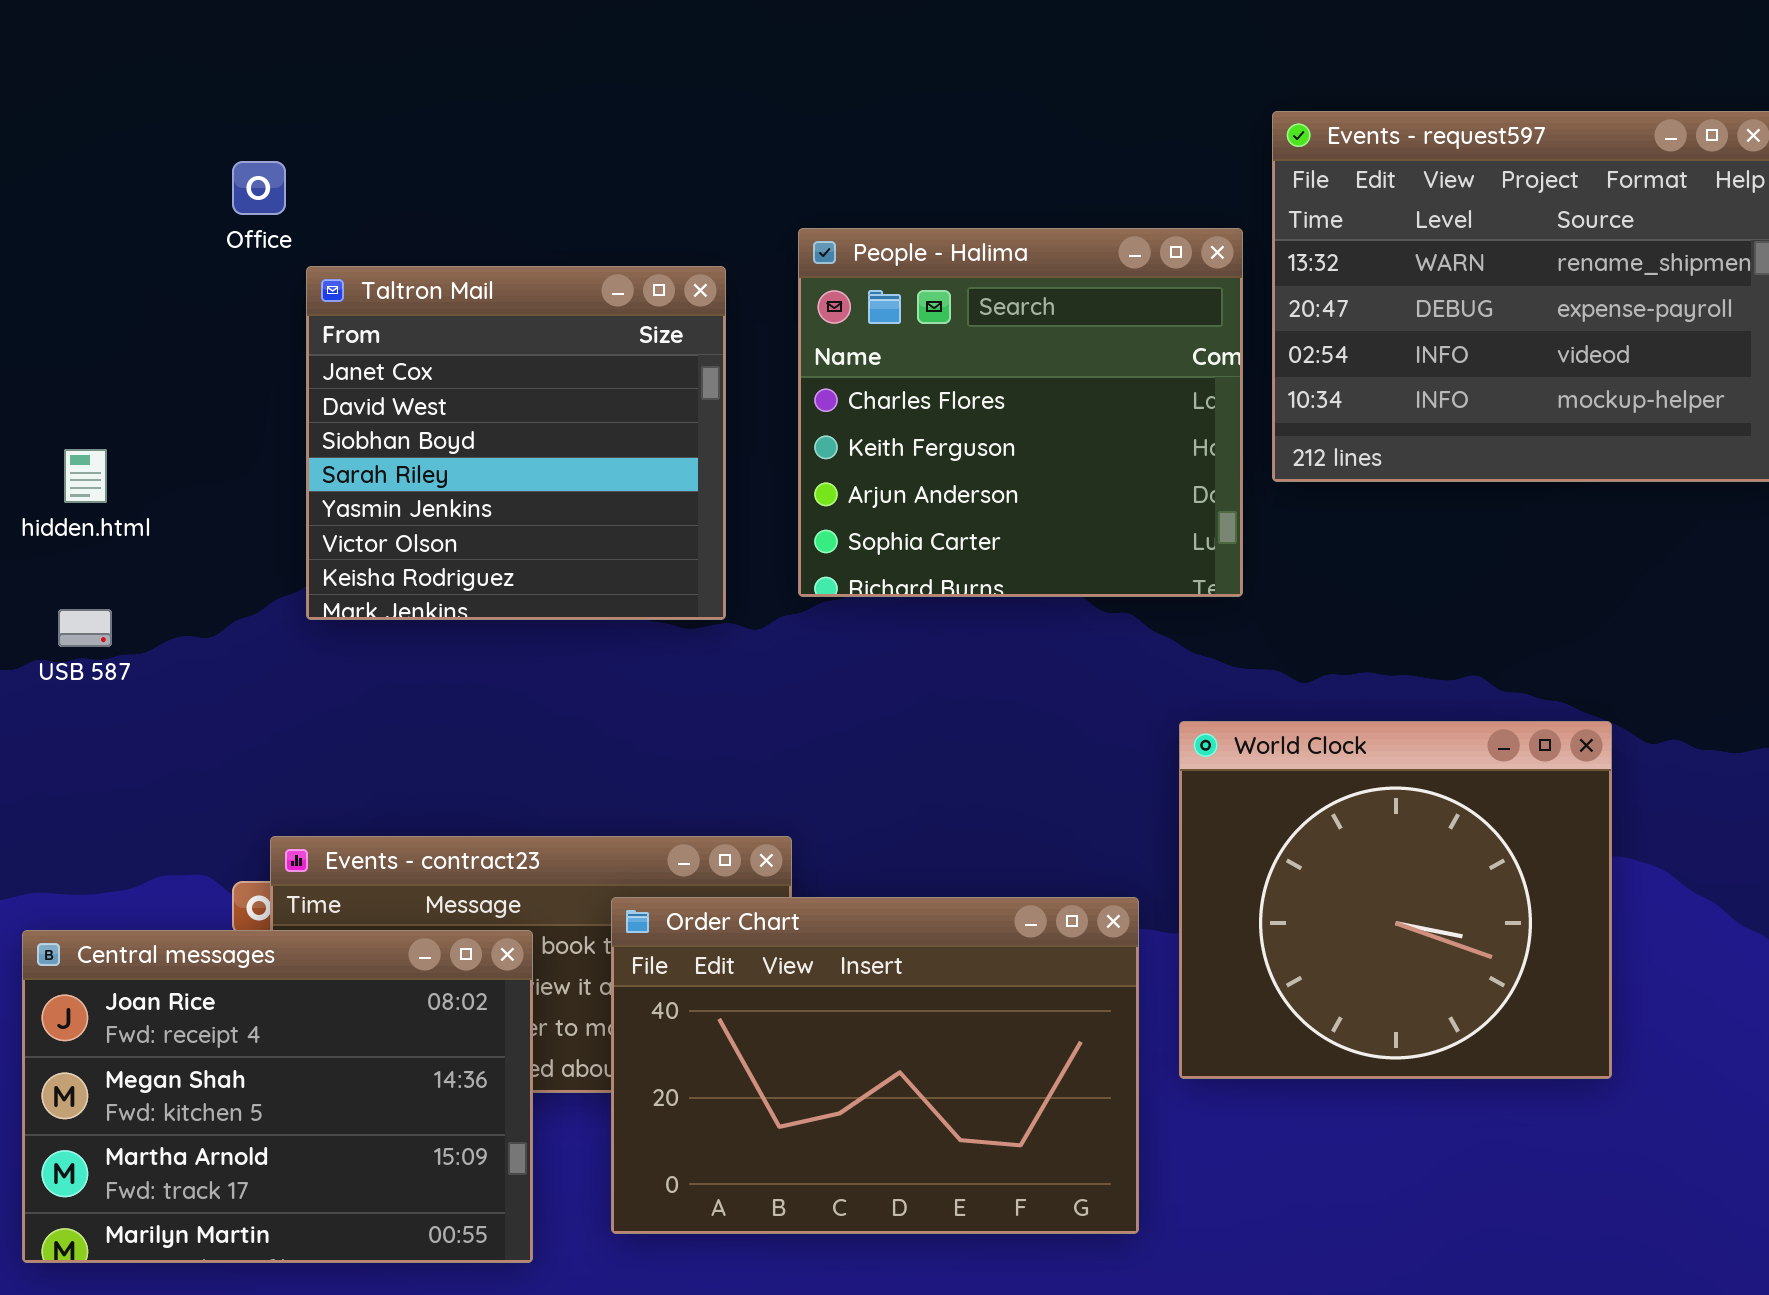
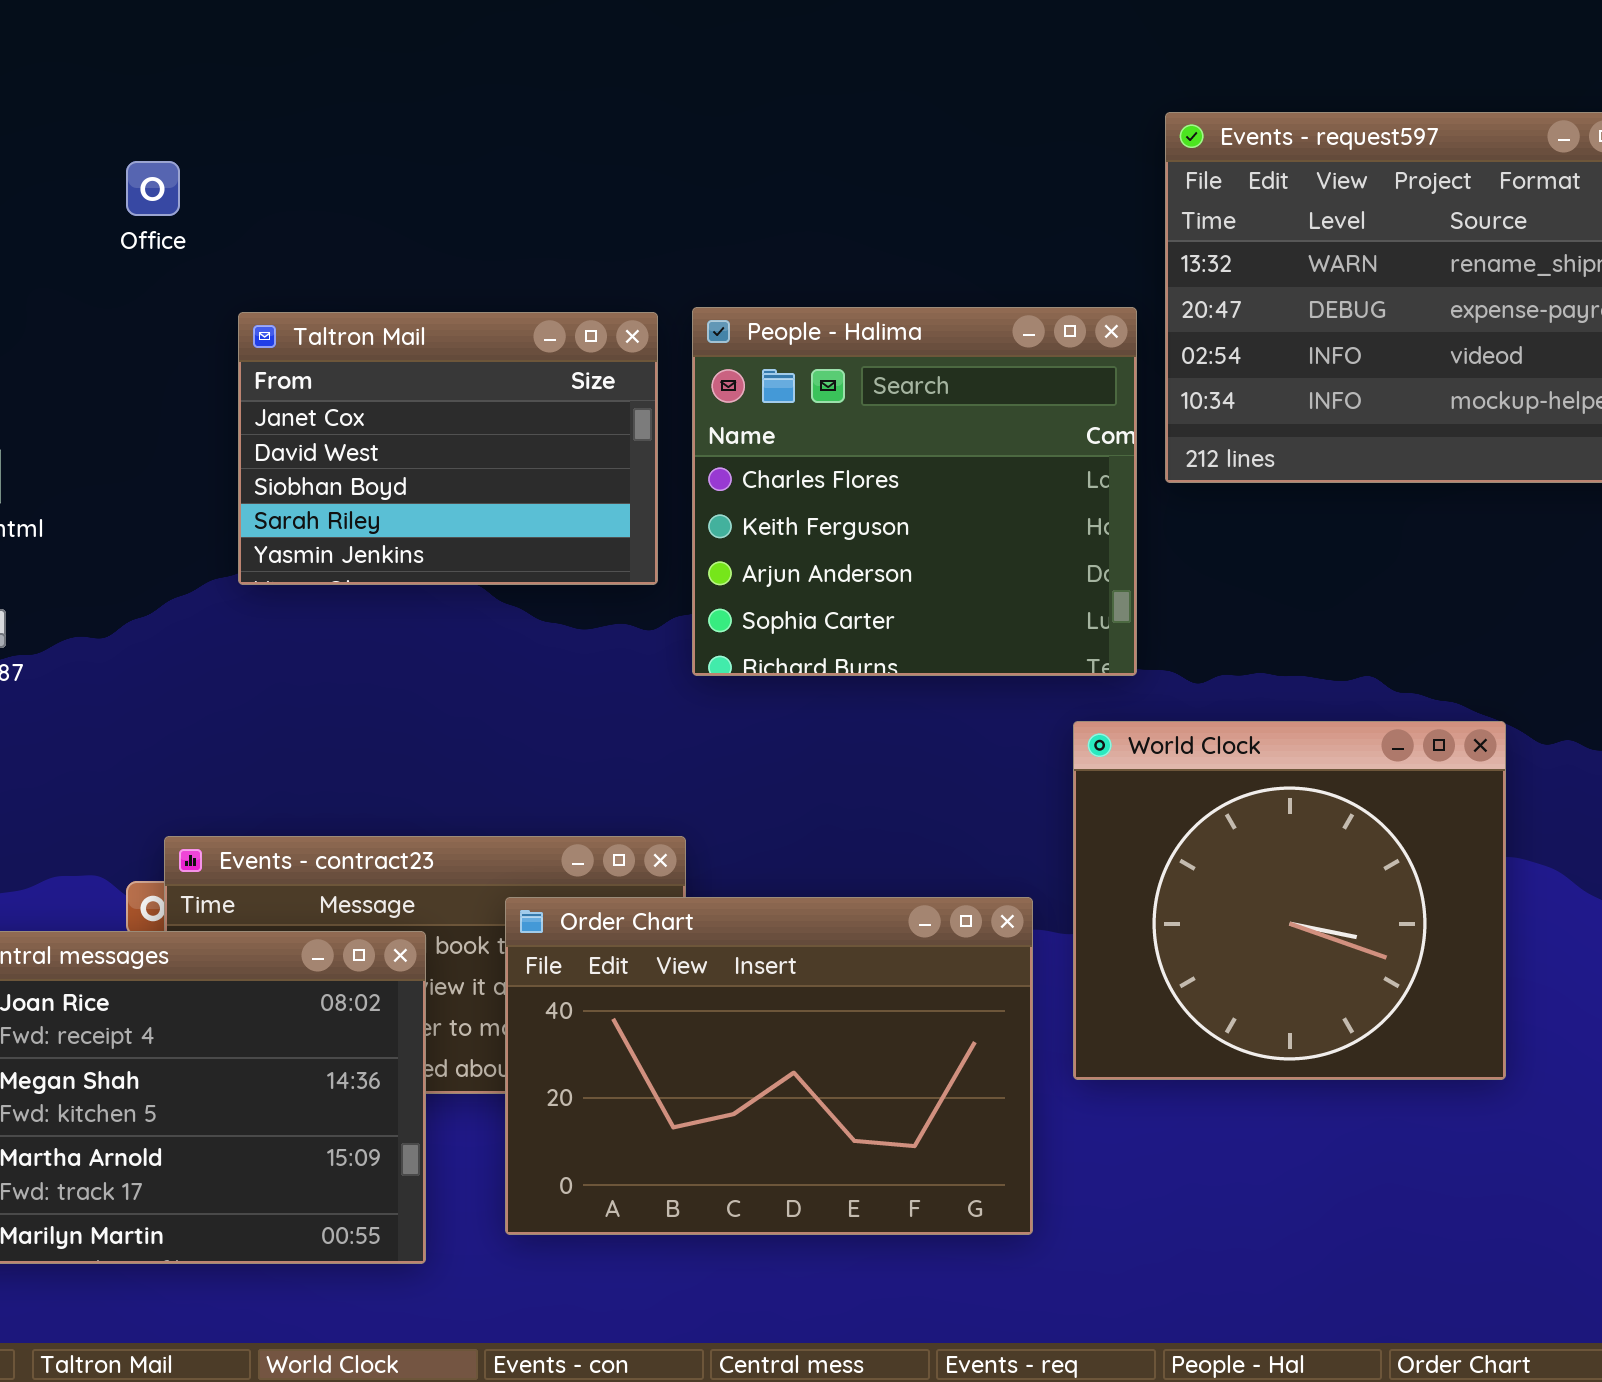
People - Halima: [798,228,1243,597] -> [692,307,1137,676], moved
Taltron Mail: [306,266,726,620] -> [238,312,658,585], moved, resized

